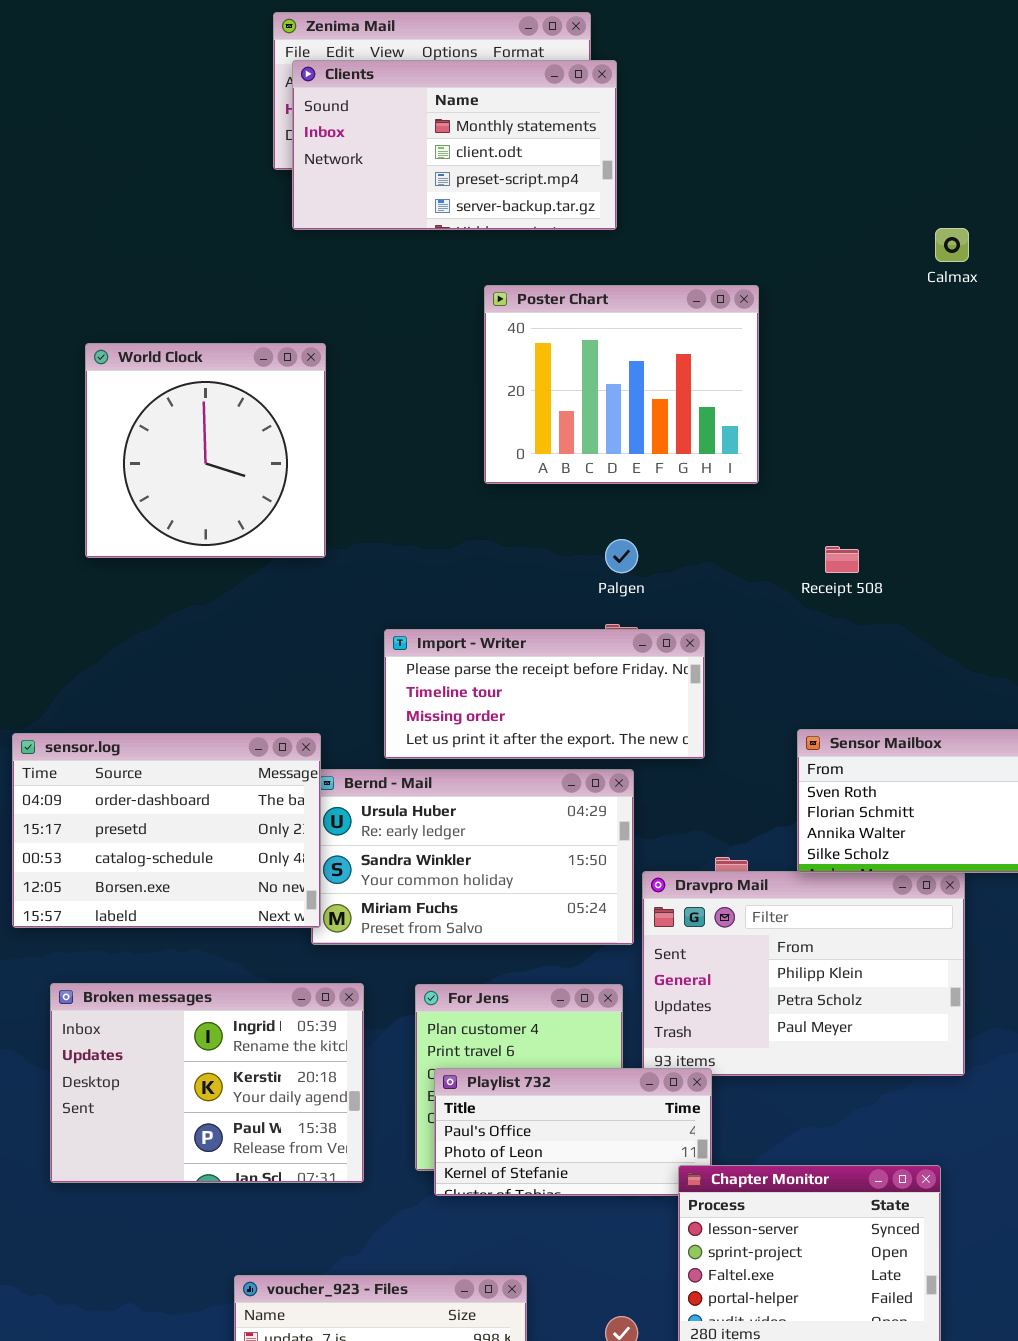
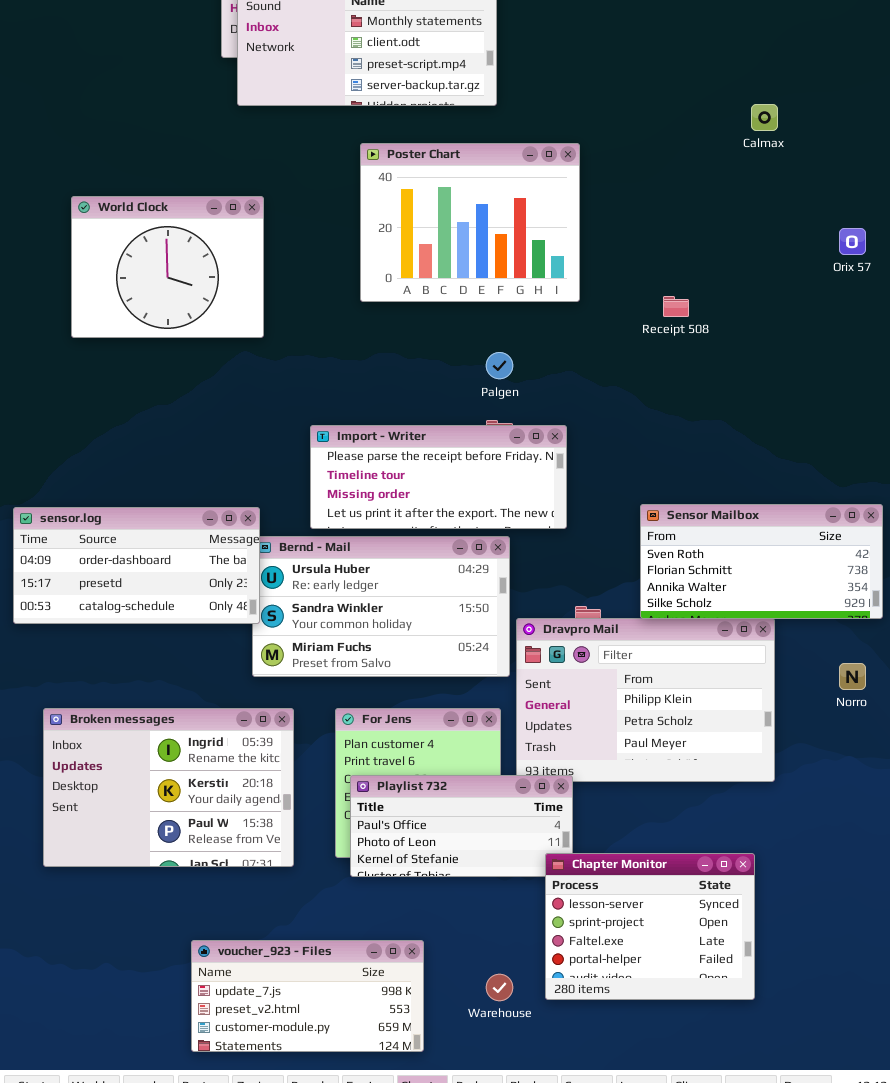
Poster Chart: [484,285,759,484] -> [360,143,580,302], moved
World Clock: [85,343,326,558] -> [71,196,264,338], resized
Receipt 508: [825,546,859,573] -> [663,296,689,317], moved
sensor.log: [12,733,321,928] -> [13,507,260,624], resized

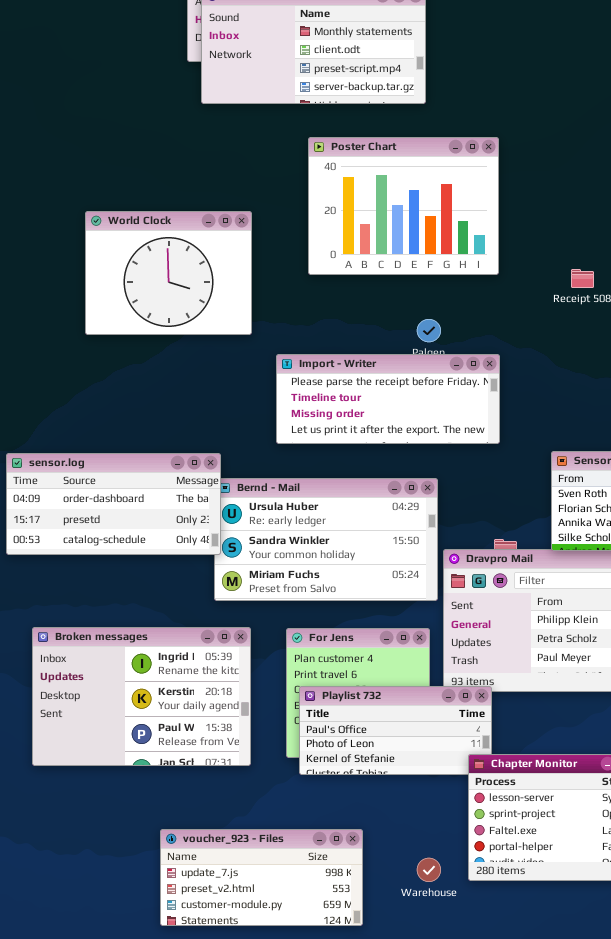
World Clock: [71,196,264,338] -> [85,211,252,335], moved
Import - Writer: [310,425,567,529] -> [276,354,500,444], moved

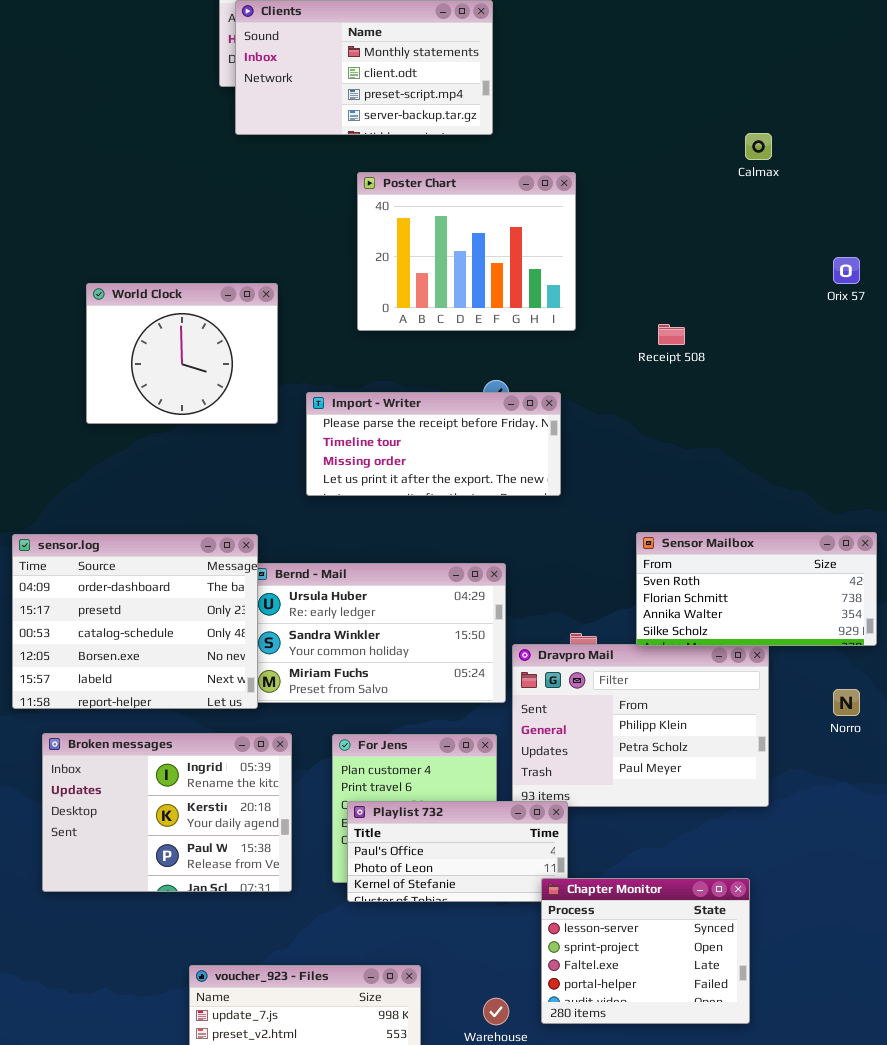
World Clock: [85,211,252,335] -> [86,283,278,424], moved
Import - Writer: [276,354,500,444] -> [306,392,561,496], moved
sensor.log: [6,453,221,555] -> [12,534,258,709], resized

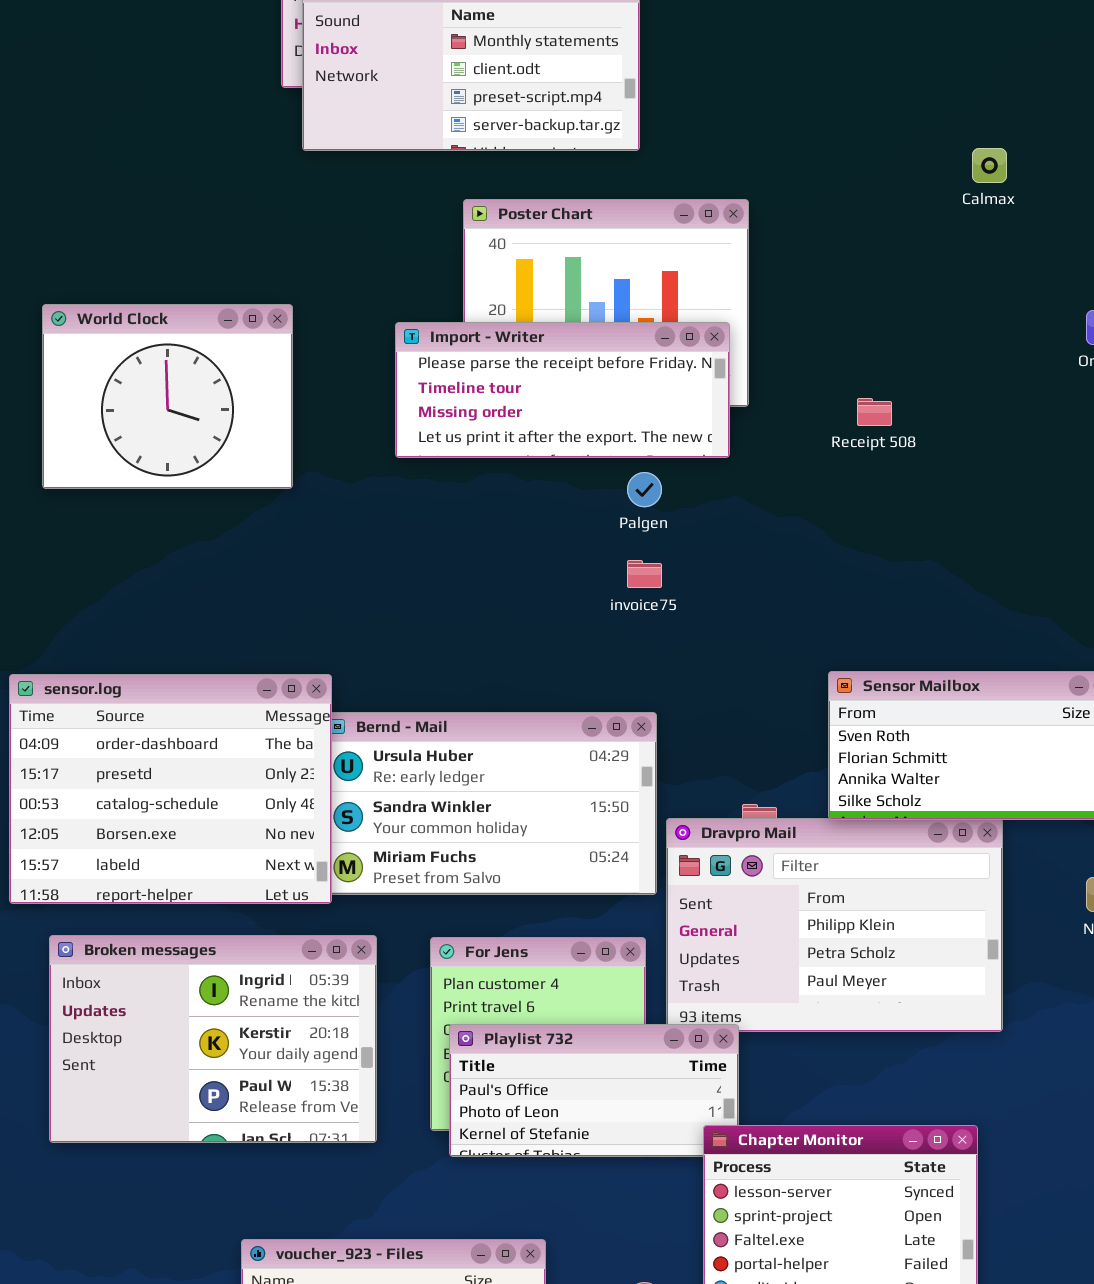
World Clock: [86,283,278,424] -> [42,304,293,489], moved
Import - Writer: [306,392,561,496] -> [395,322,730,458], moved

